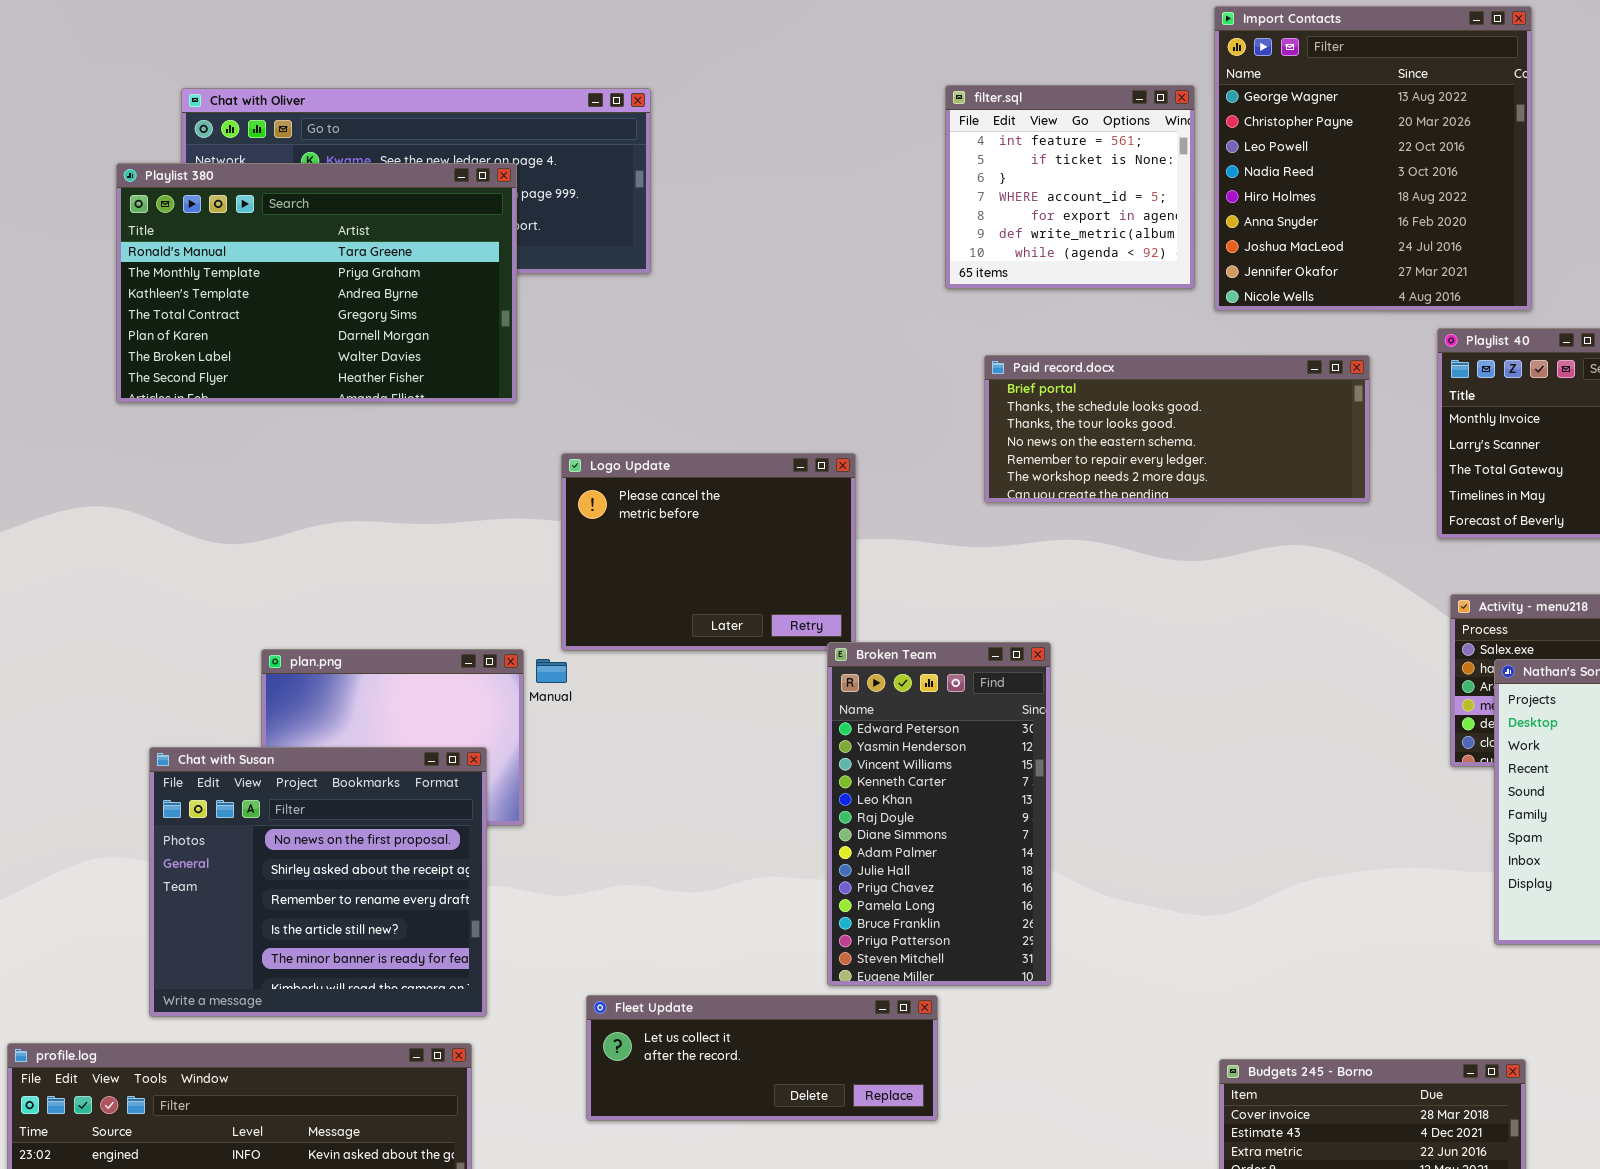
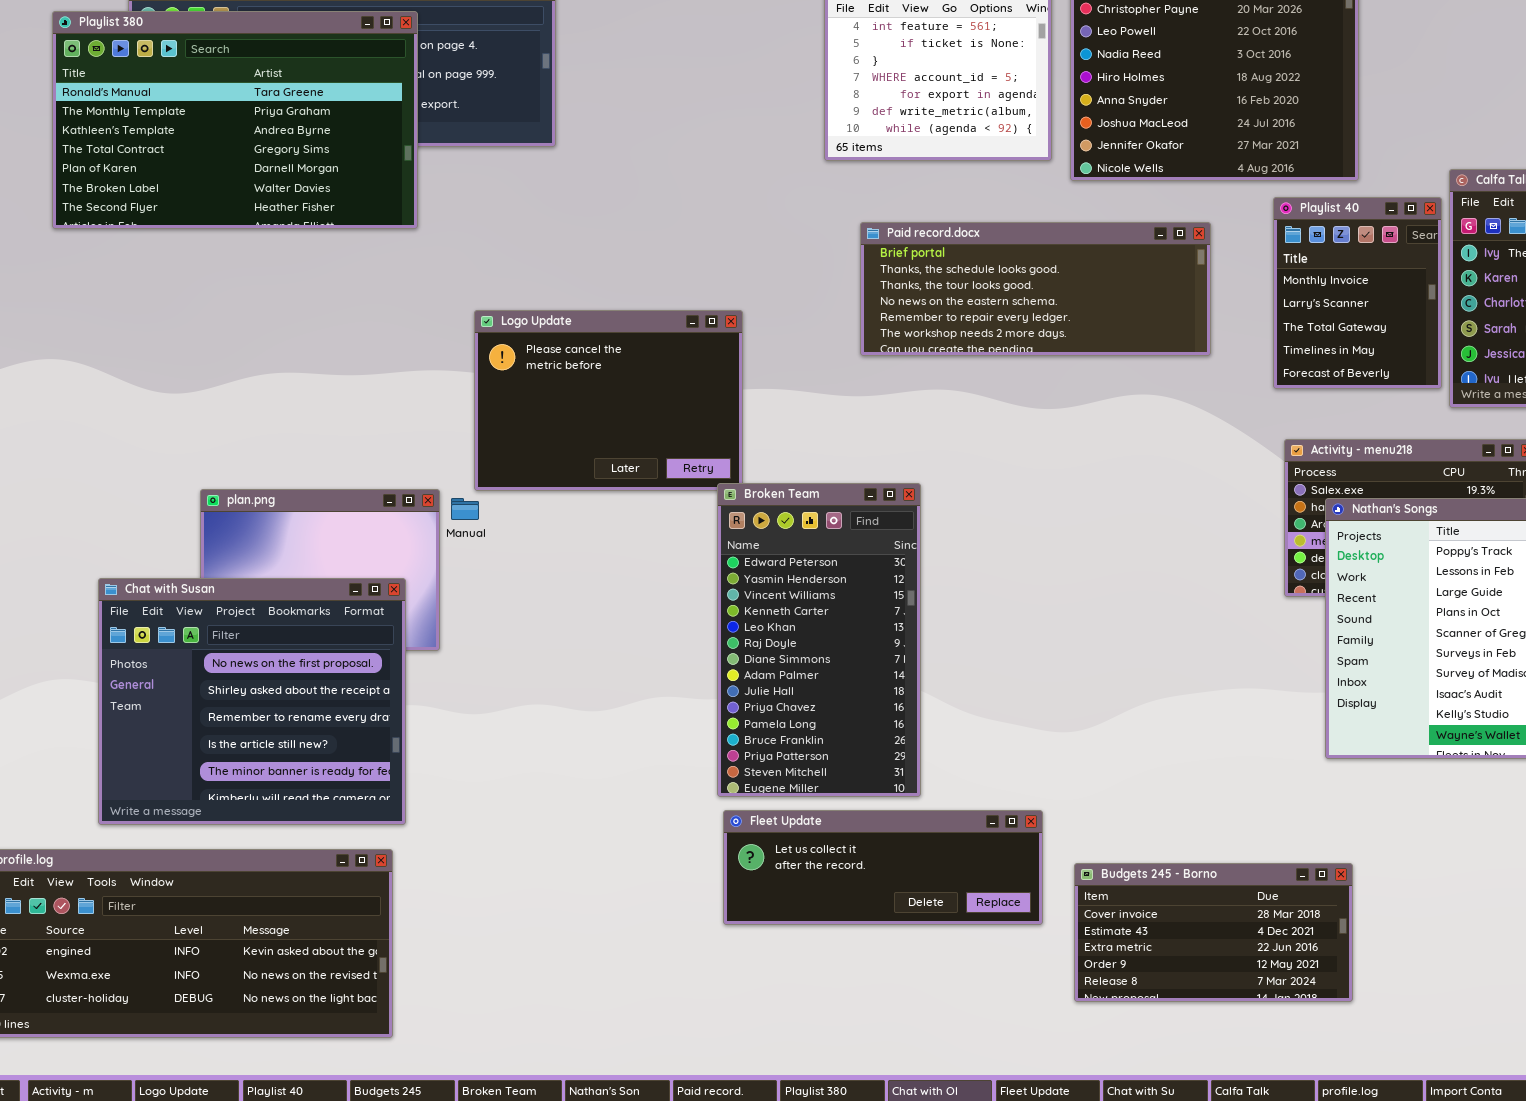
Playlist 380: [116,163,517,403] -> [52,11,418,229], moved
Fleet Update: [586,995,938,1121] -> [723,810,1043,925], moved

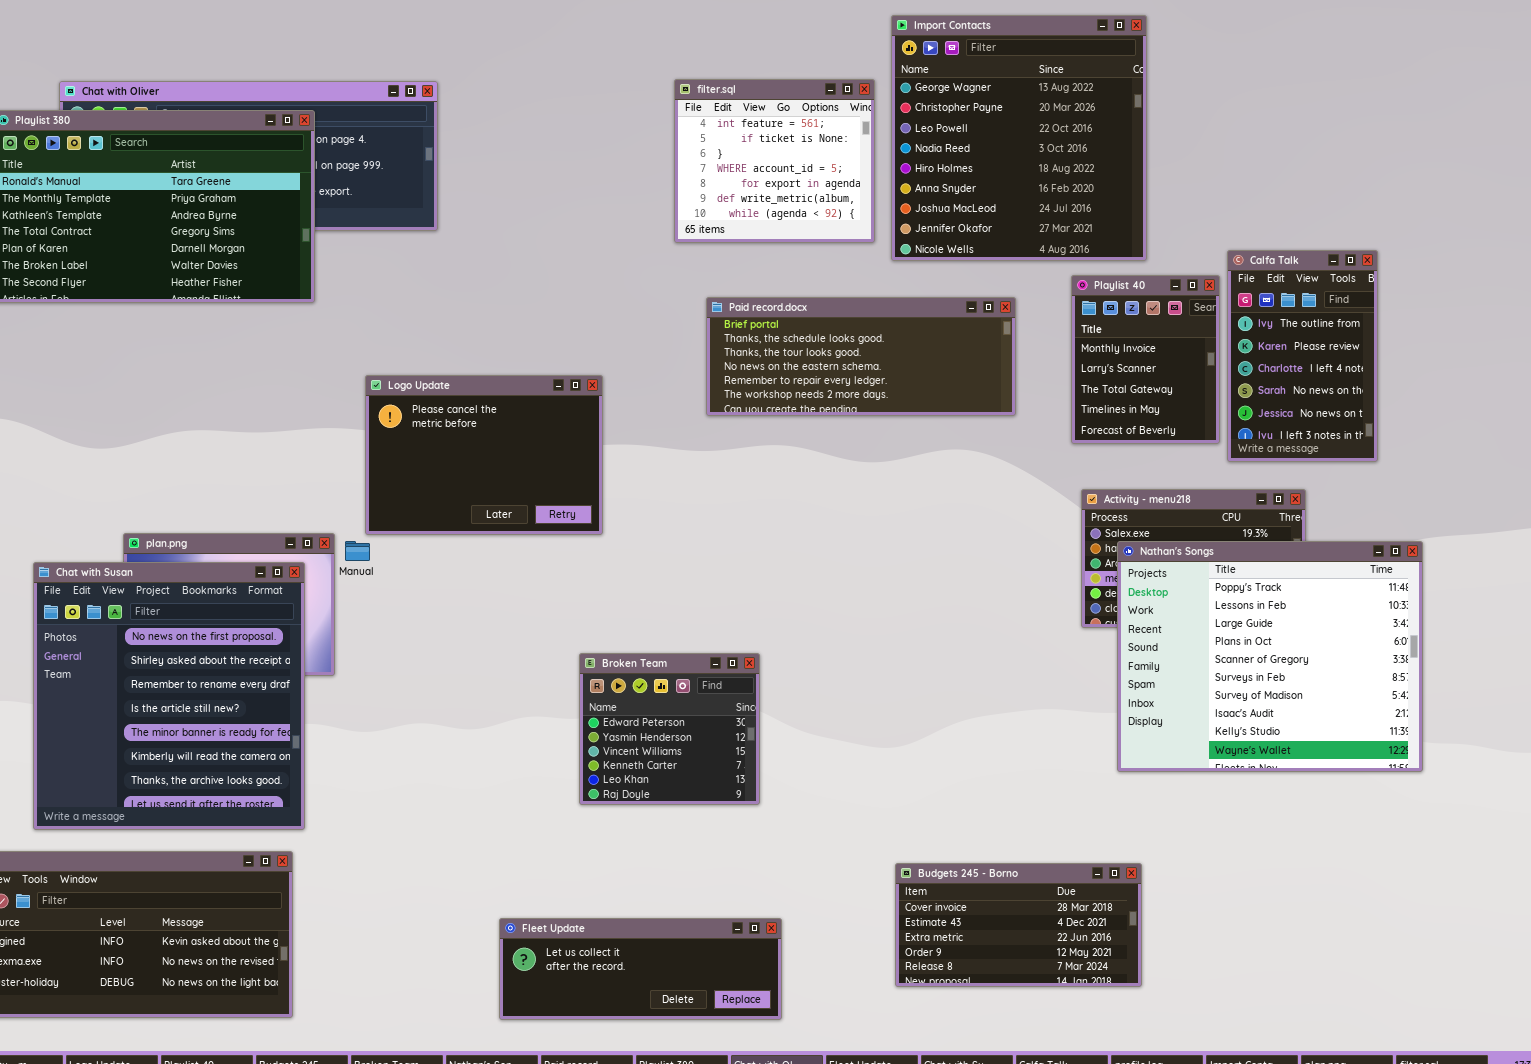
Broken Team: [717,483,921,797] -> [579,653,760,805], resized
Chat with Susan: [98,578,406,825] -> [33,562,305,830], resized
Fleet Update: [723,810,1043,925] -> [499,918,782,1020], moved

